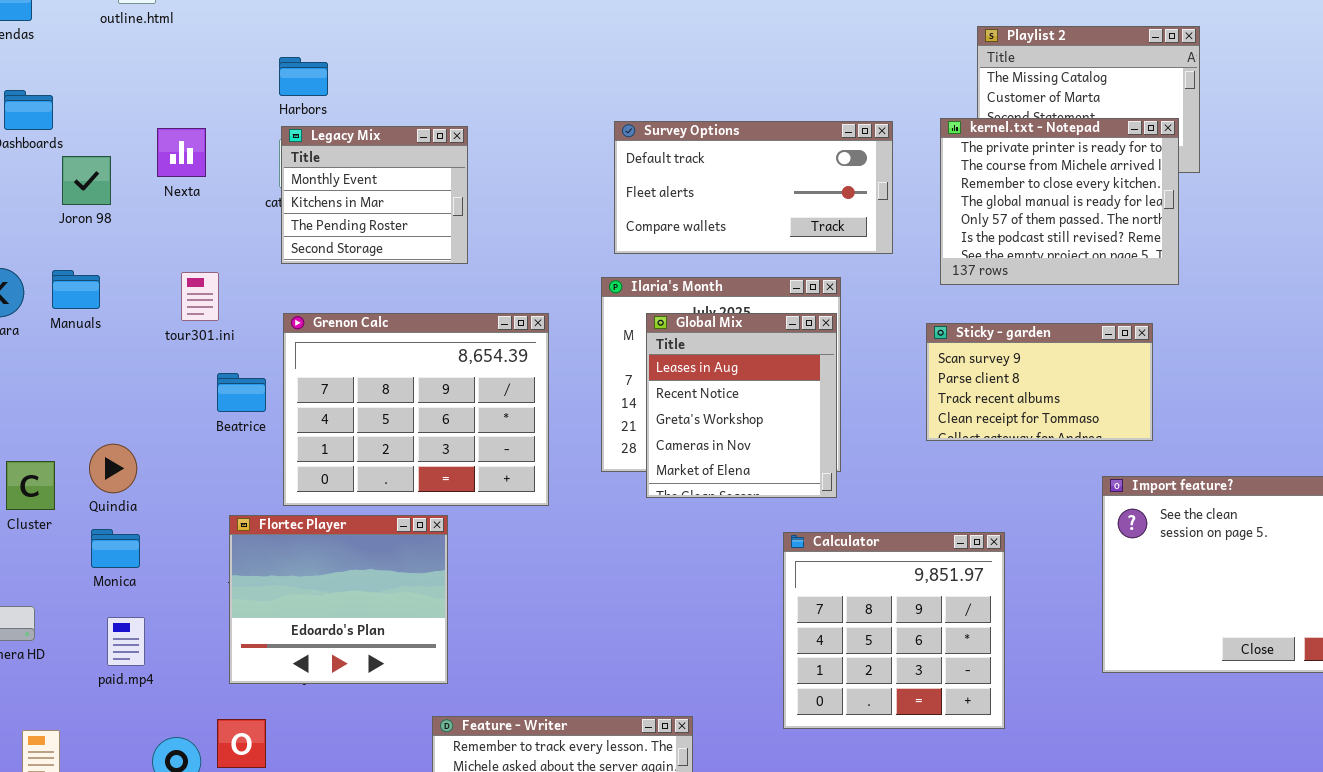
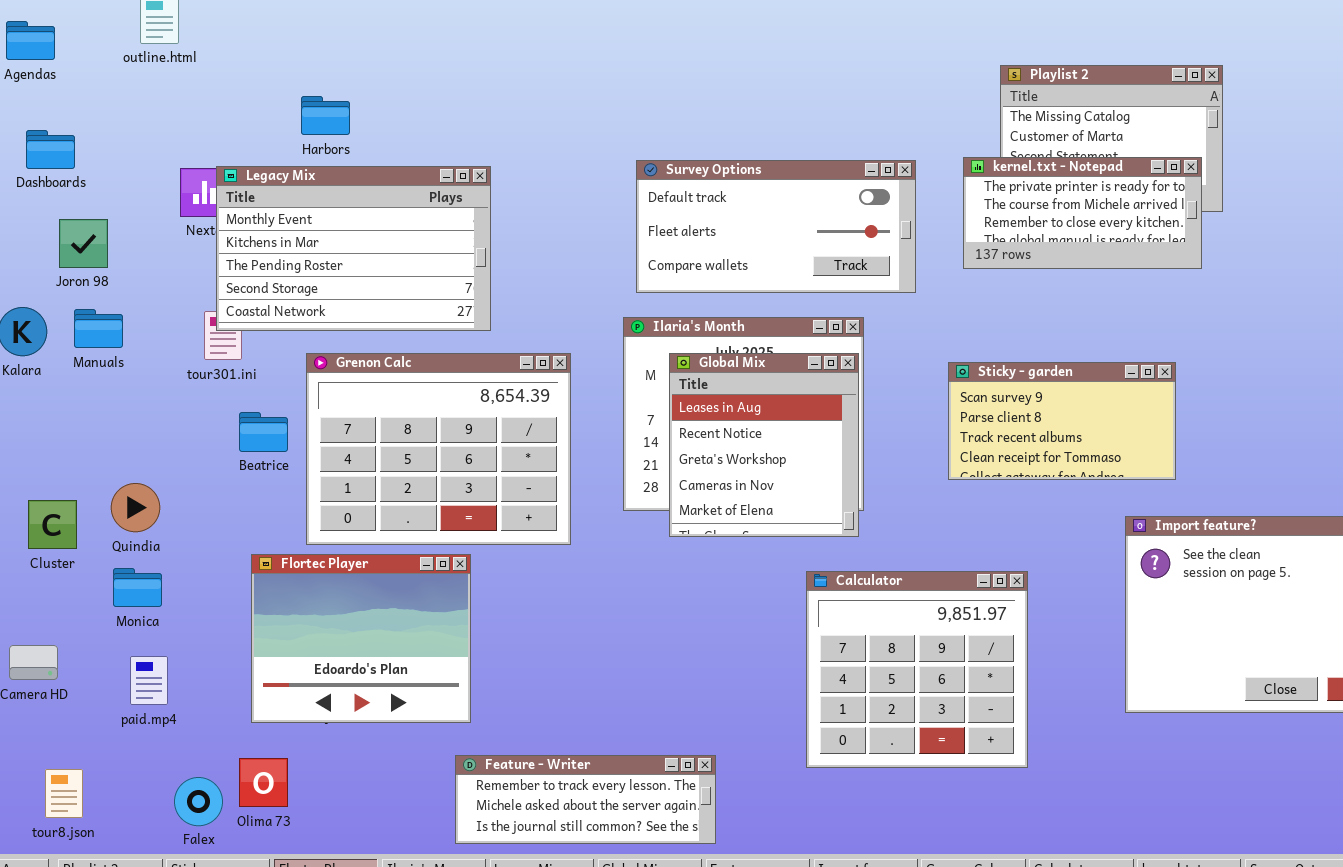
kernel.txt - Notepad: [940,118,1179,285] -> [963,157,1202,269], resized
Legacy Mix: [281,126,468,264] -> [216,166,491,331], resized
Joron 98: [62,156,111,205] -> [59,219,108,268], moved

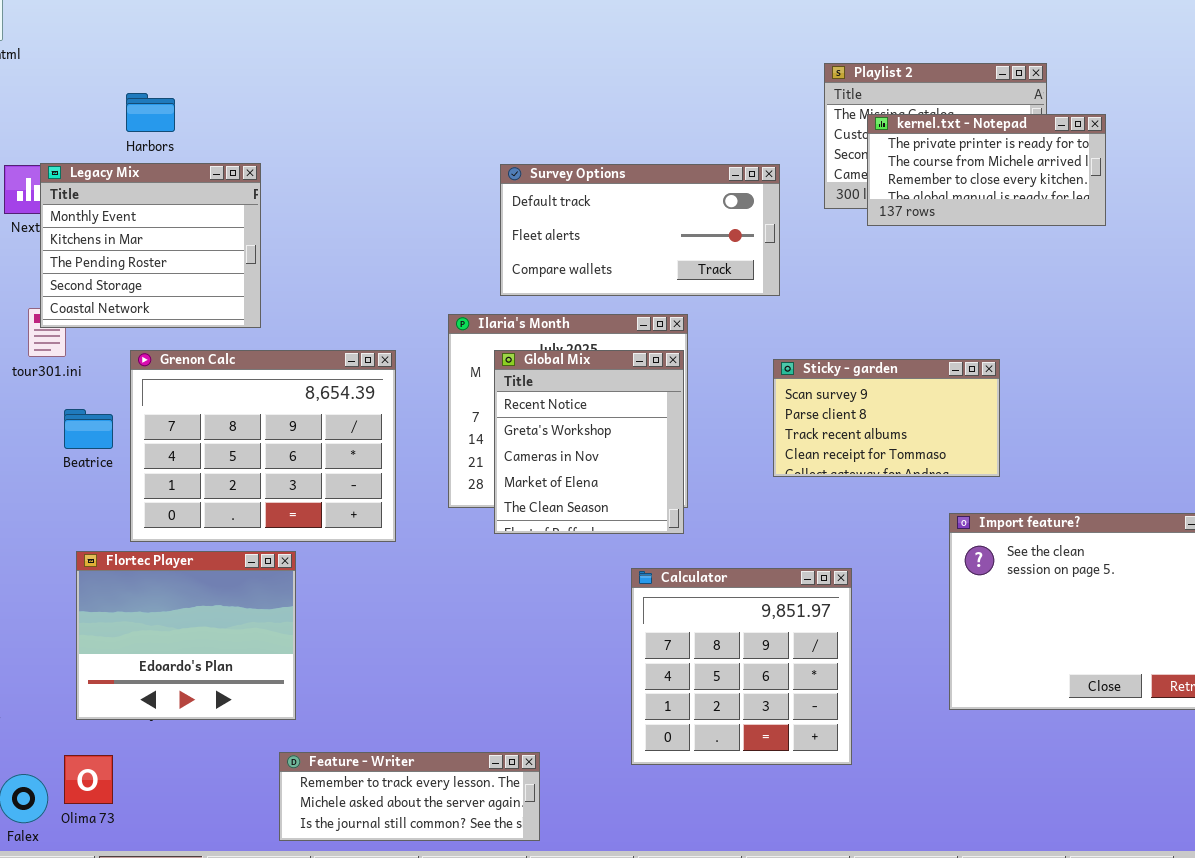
kernel.txt - Notepad: [963,157,1202,269] -> [867,114,1106,226], moved
Survey Options: [636,160,916,293] -> [500,164,780,296], moved
Legacy Mix: [216,166,491,331] -> [40,163,261,328], resized
Global Mix: [669,353,859,537] -> [494,350,684,534], scrolled down 1 row

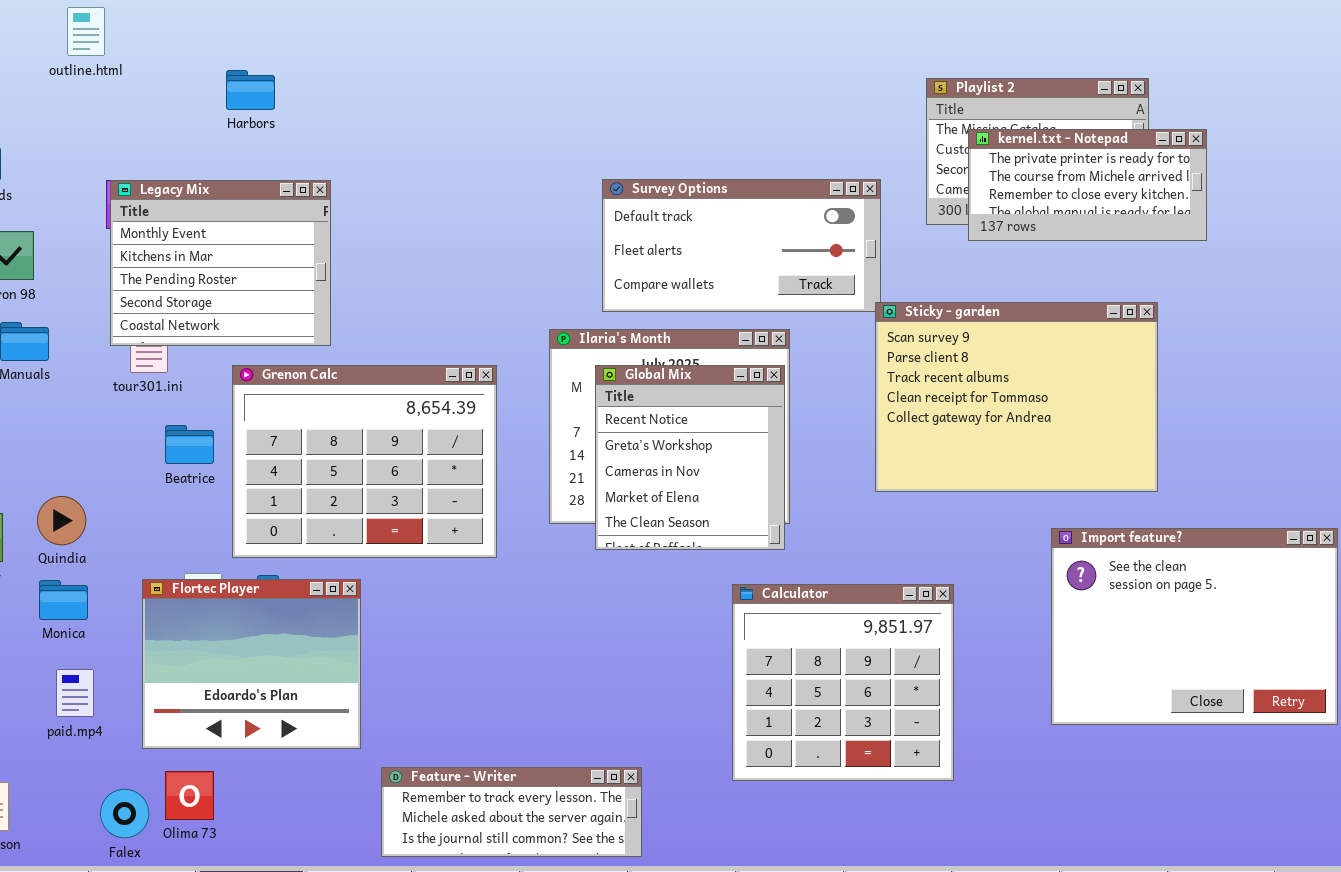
Harbors: [126,93,175,132] -> [226,70,275,110], moved
Legacy Mix: [40,163,261,328] -> [110,180,331,346], moved
Sticky - garden: [773,359,1000,477] -> [875,302,1158,492], resized
Flortec Player: [76,551,296,720] -> [142,579,361,749], moved

